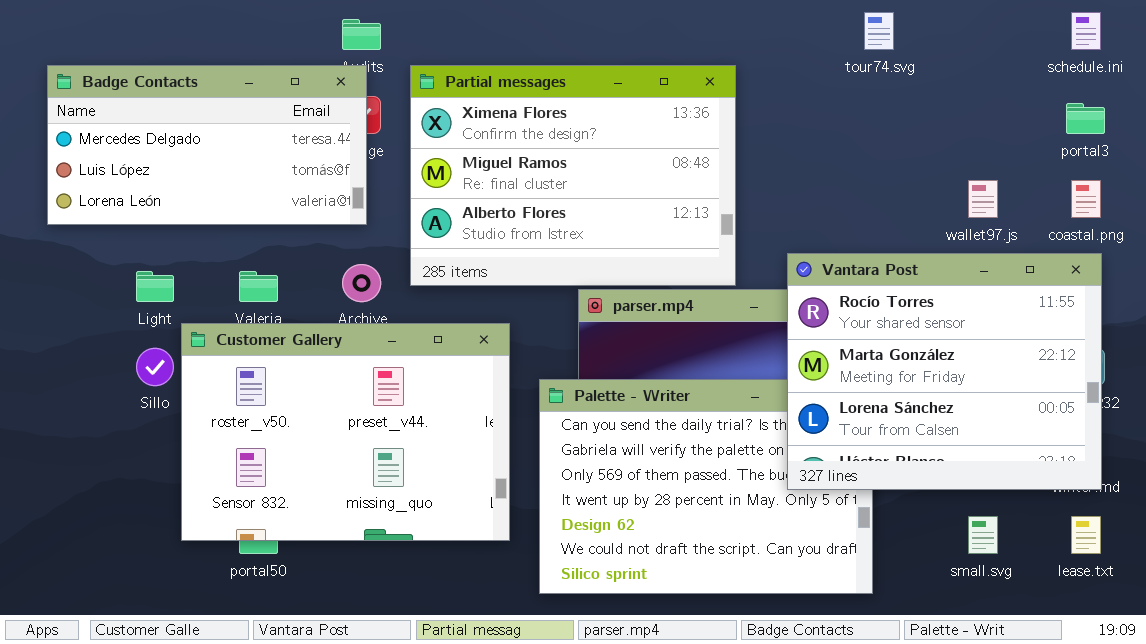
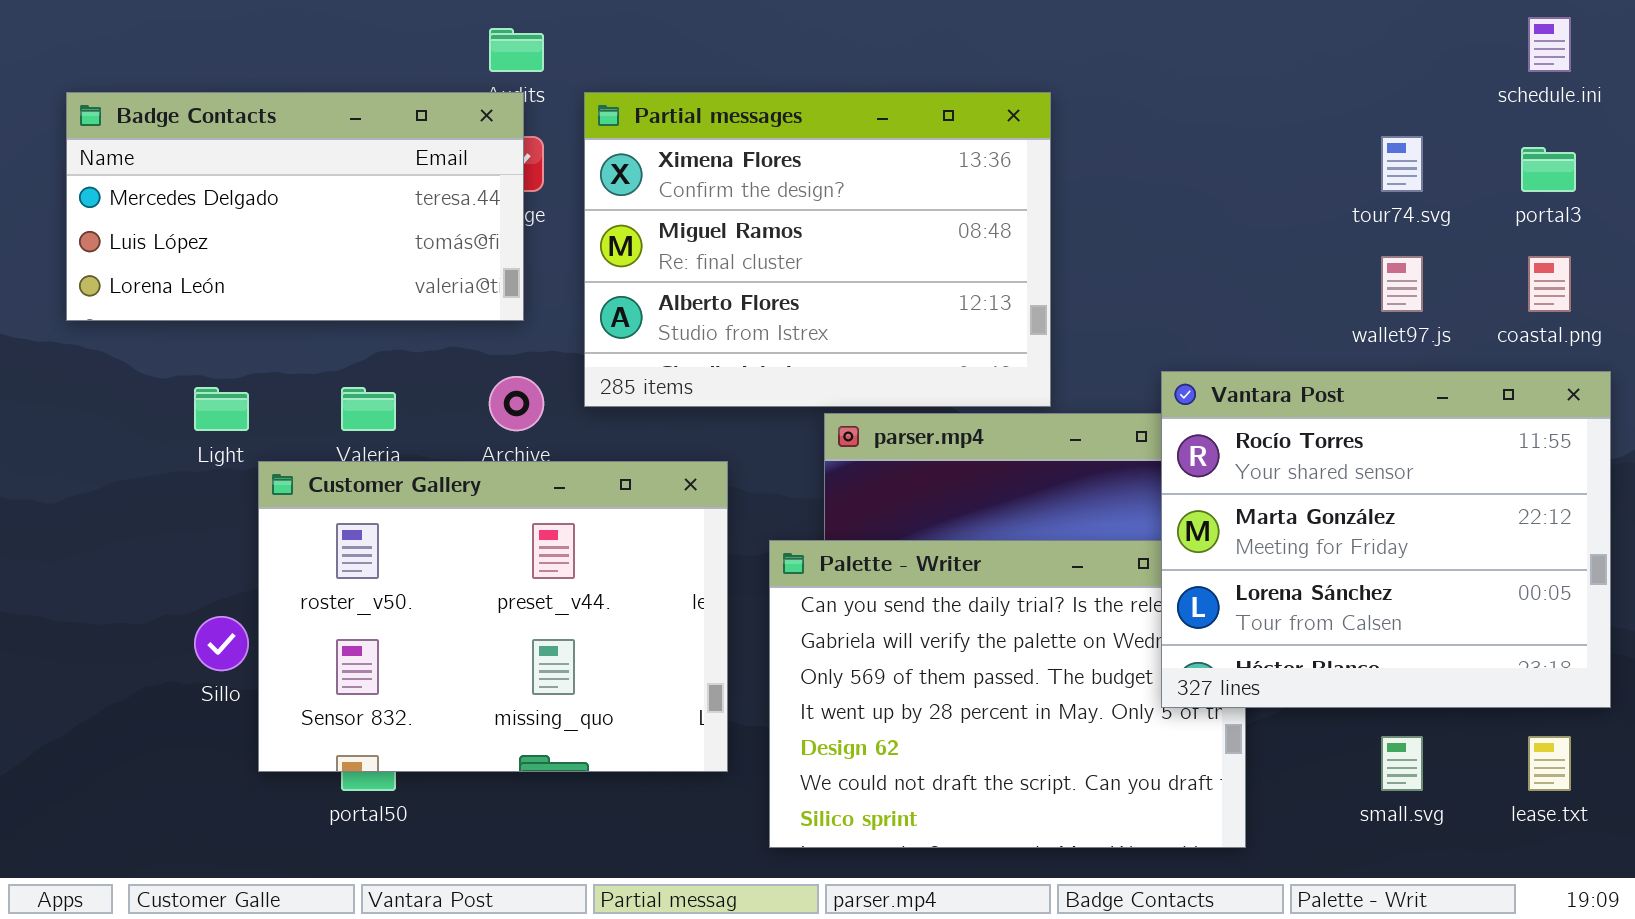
tour74.svg: [864,12,894,50] -> [1381,136,1423,192], moved
Vantara Post: [787,253,1102,490] -> [1161,371,1611,708], moved
Sillo: [136,348,174,386] -> [194,616,249,671], moved

